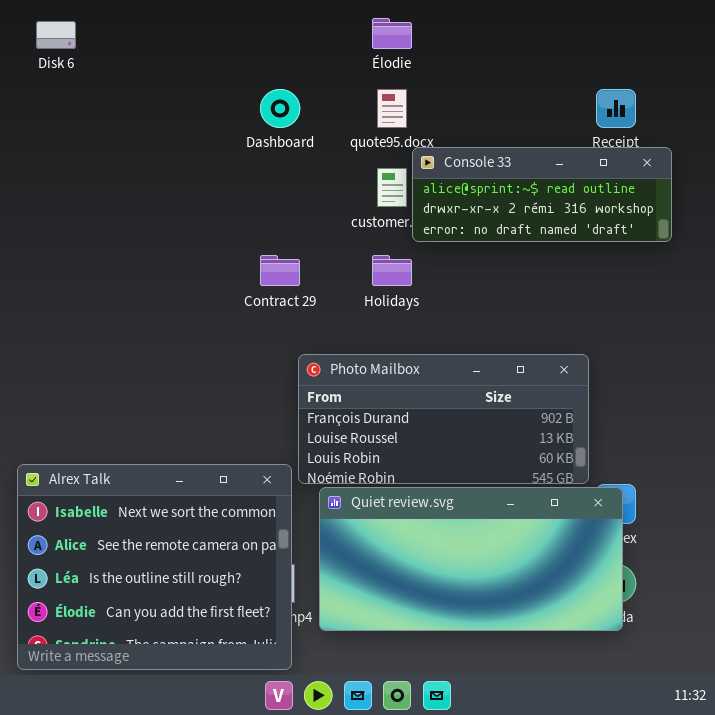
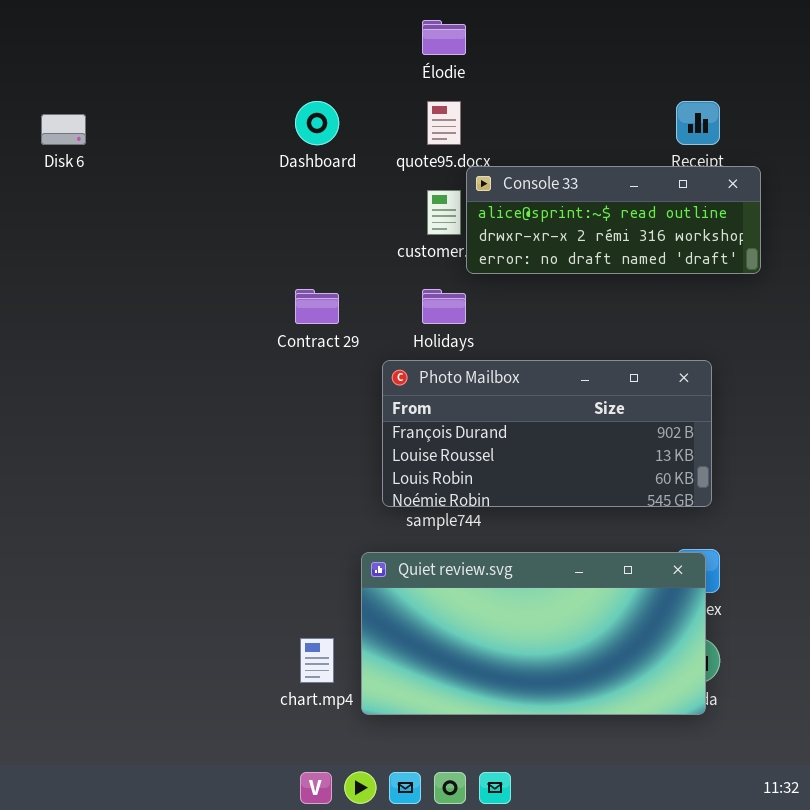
Disk 6: [36,21,76,49] -> [41,114,86,145], moved
Photo Mailbox: [298,354,589,484] -> [382,360,712,507], moved
Alrex Talk: [17,464,292,670] -> none, closed

